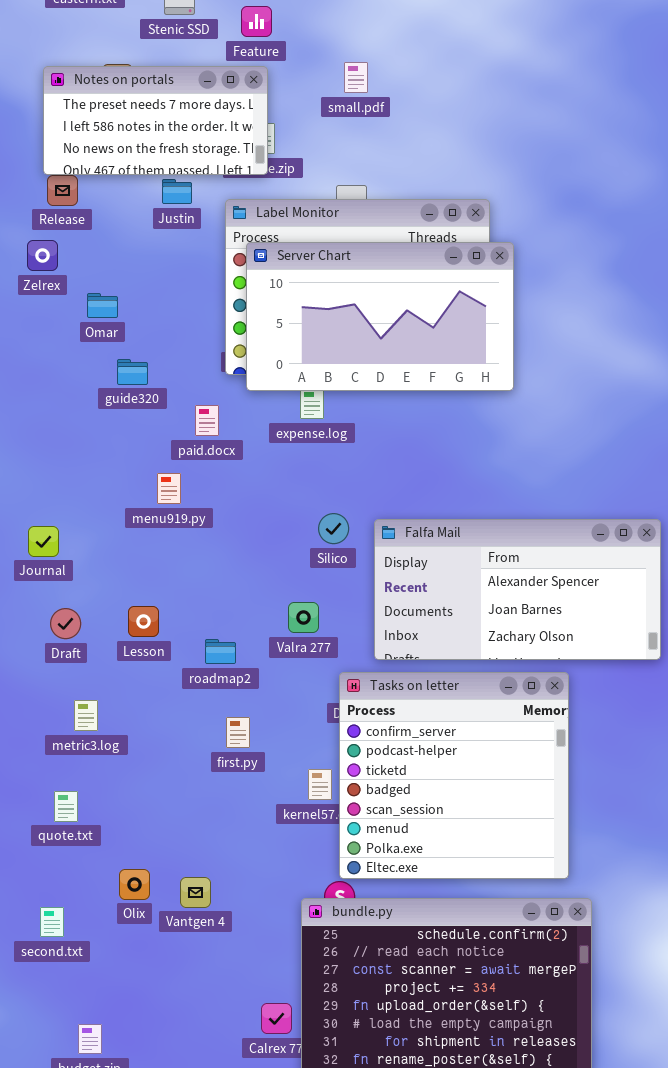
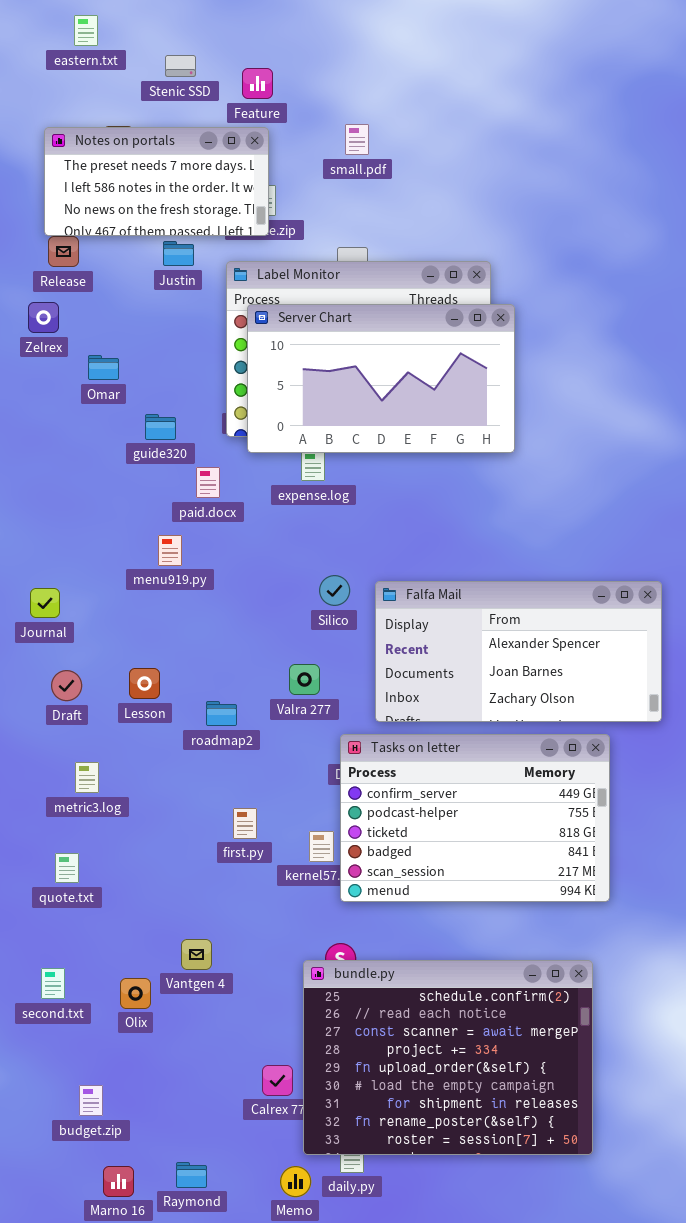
guide320: [117,359,148,385] -> [145,414,176,440], moved
Tasks on letter: [339,672,569,879] -> [340,734,610,902], resized
first.py: [226,717,250,748] -> [233,808,257,839], moved
Olix: [119,869,150,900] -> [120,978,151,1009], moved

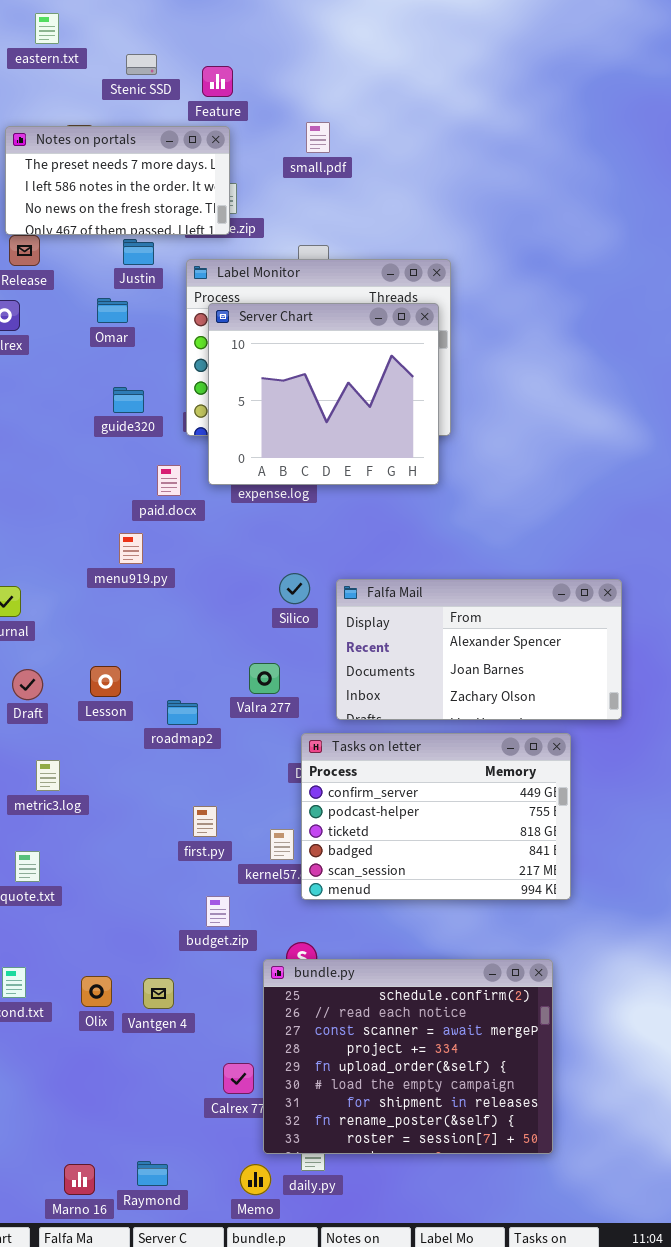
Server Chart: [247,304,515,453] -> [208,303,439,485], resized
Omar: [88,355,119,380] -> [97,298,128,323], moved
guide320: [145,414,176,440] -> [113,387,144,413], moved
Vantgen 4: [181,939,212,970] -> [143,978,174,1009], moved
budget.zip: [79,1085,103,1116] -> [206,896,230,927], moved

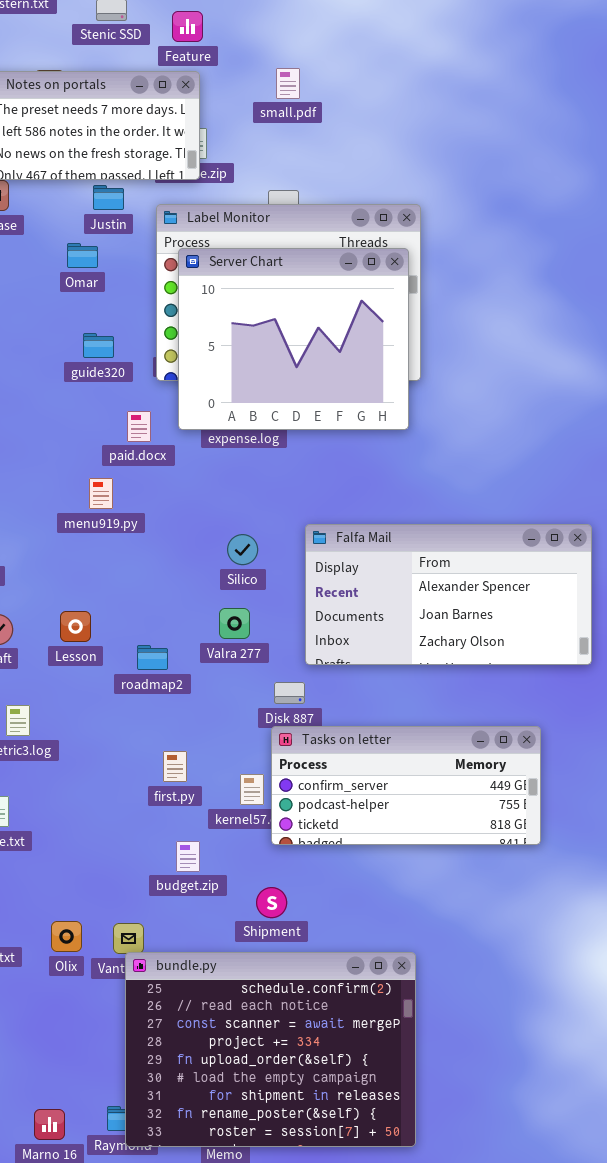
Silico: [279,573,310,604] -> [227,534,258,565], moved
Tasks on letter: [301,733,571,900] -> [271,726,541,845], resized
bundle.py: [263,959,553,1154] -> [125,952,416,1147], moved

